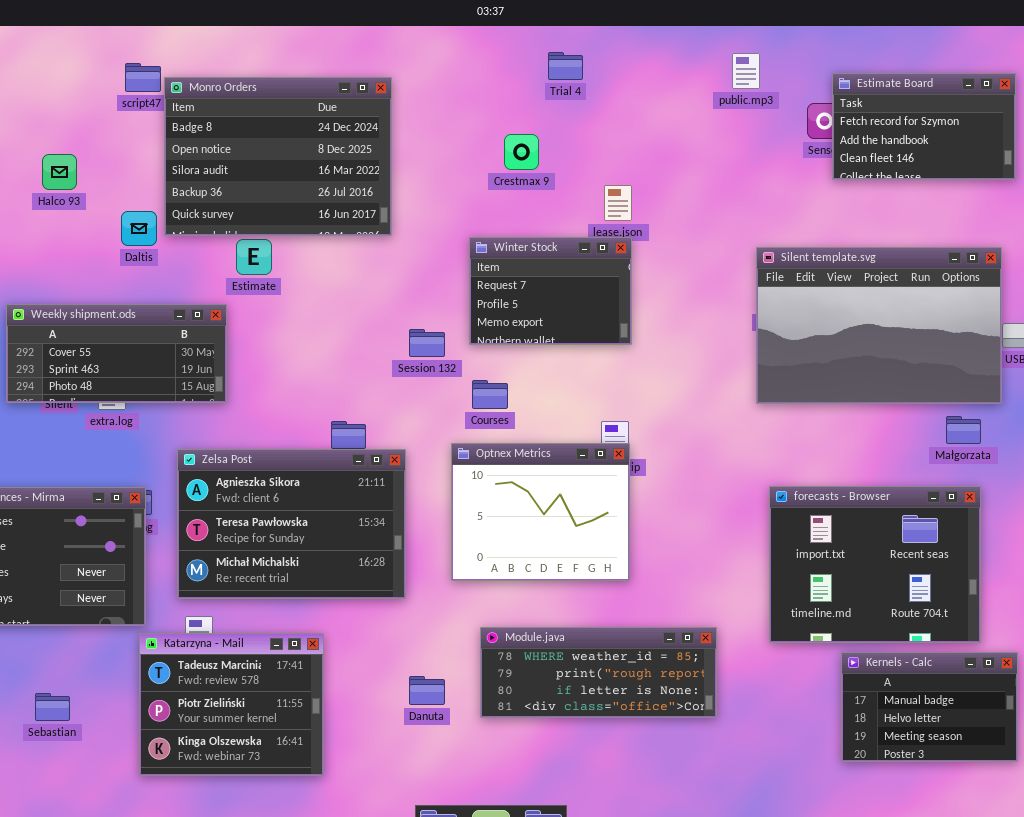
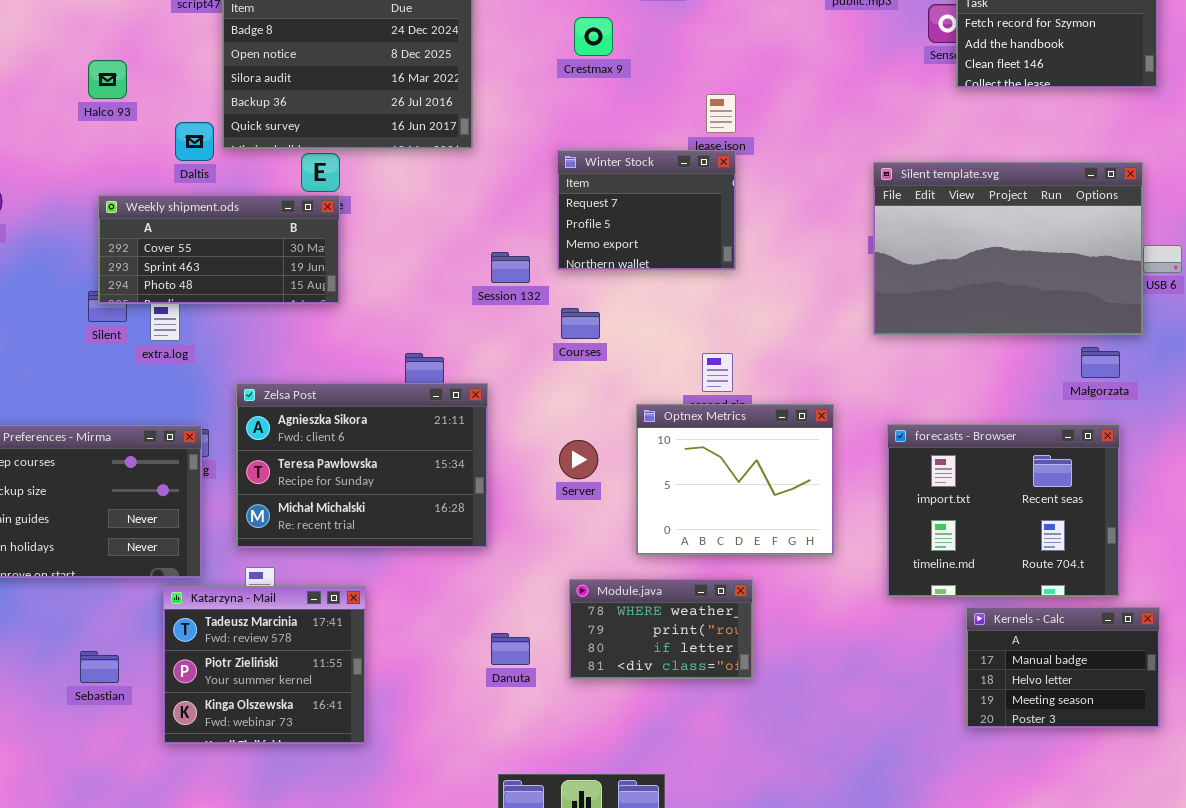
Crestmax 9: [504,134,539,170] -> [574,17,613,56], moved
Weekly shipment.ods: [6,304,227,403] -> [98,195,340,304], moved
Optnex Metrics: [451,443,630,581] -> [636,404,834,555], moved
Module.java: [480,627,717,718] -> [569,579,753,679], resized
Katarzyna - Mail: [139,633,324,776] -> [163,586,366,744], moved

